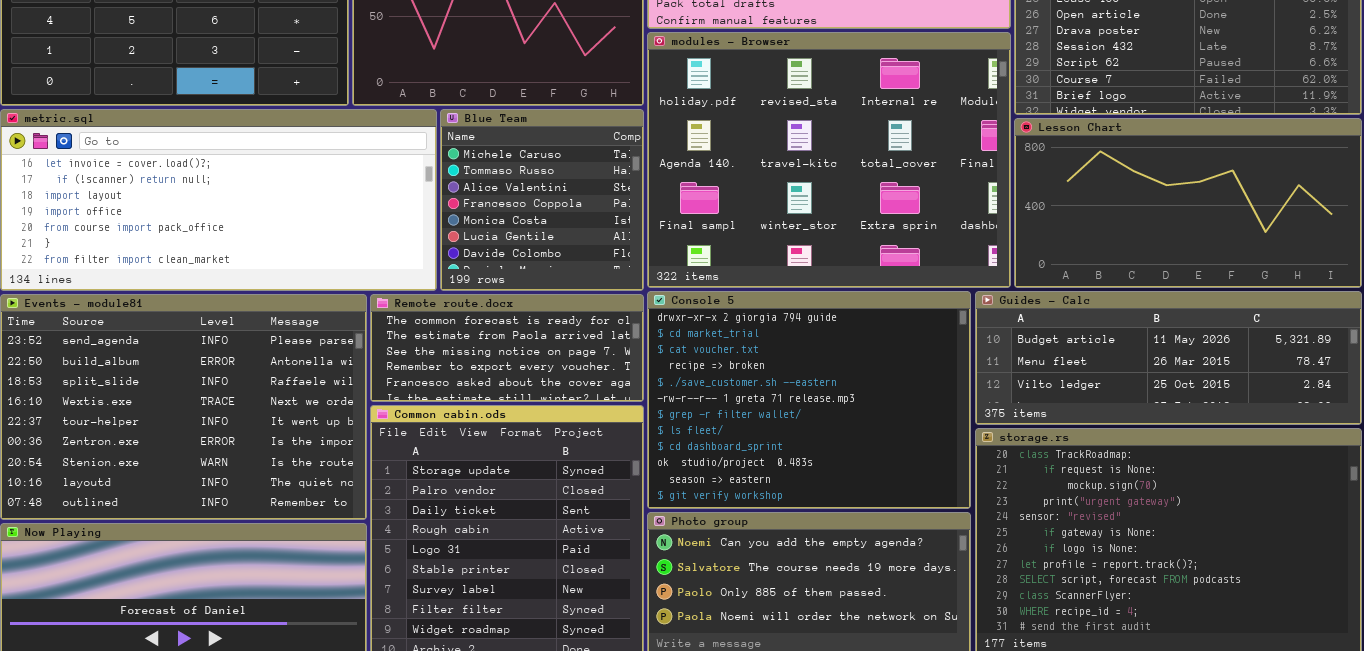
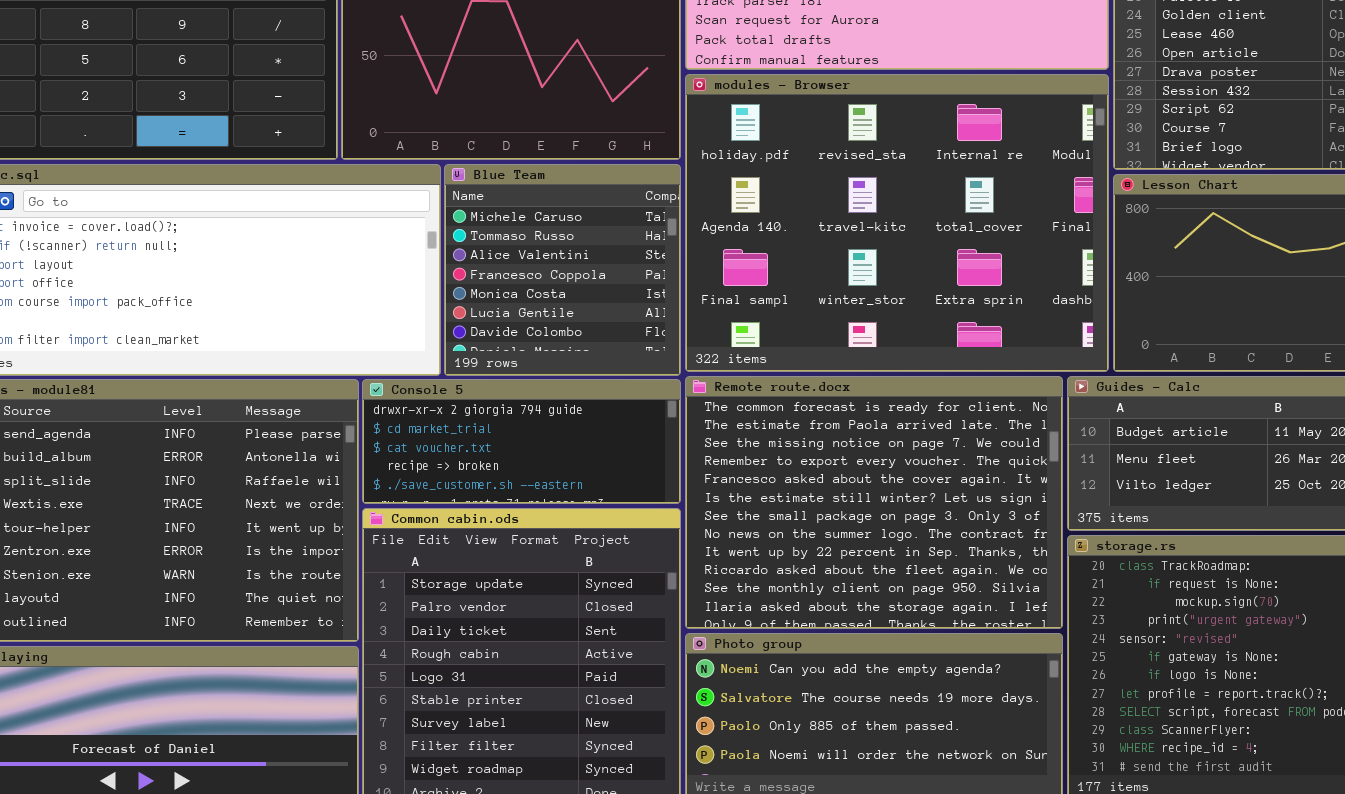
Console 5: [647,291,971,509] -> [362,379,681,504], moved, resized
Remote route.docx: [370,294,644,402] -> [685,376,1063,629], moved, resized

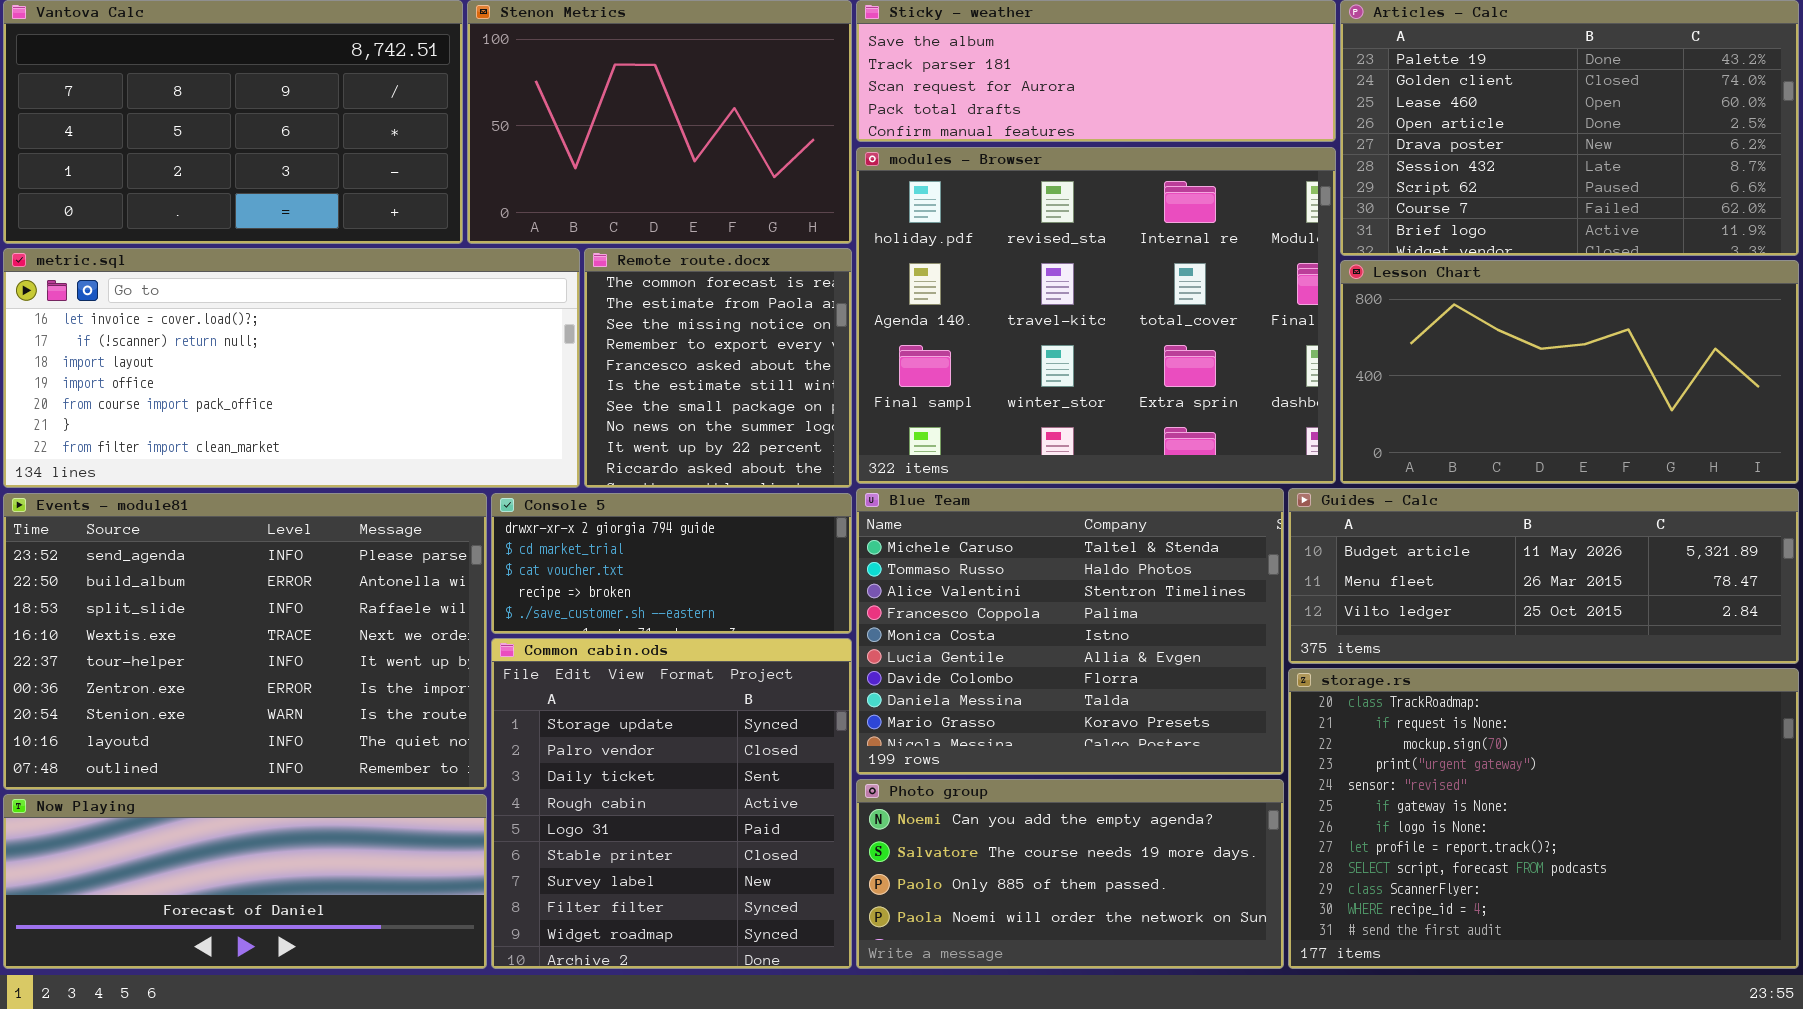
Blue Team: [444,164,681,376] -> [856,488,1284,775], moved, resized
Remote route.docx: [685,376,1063,629] -> [584,248,852,488], moved, resized

